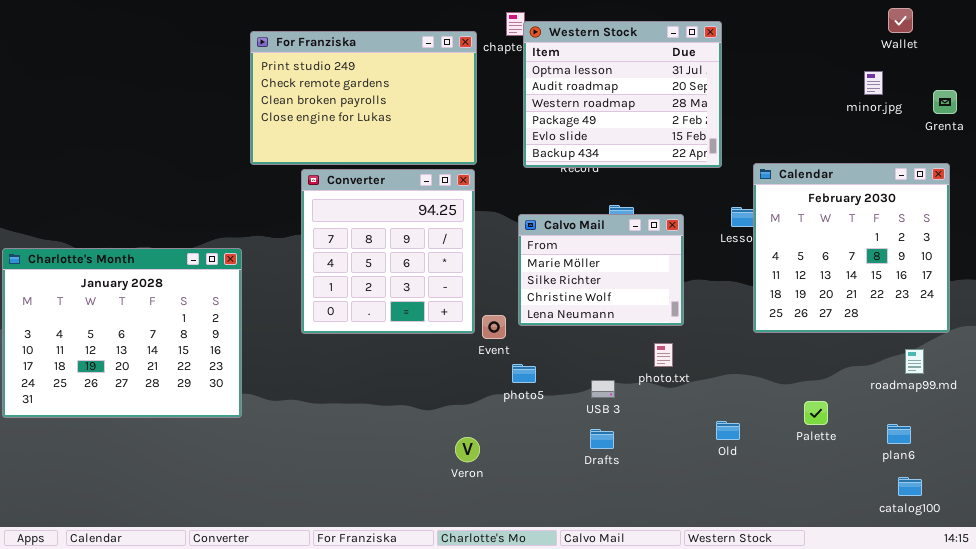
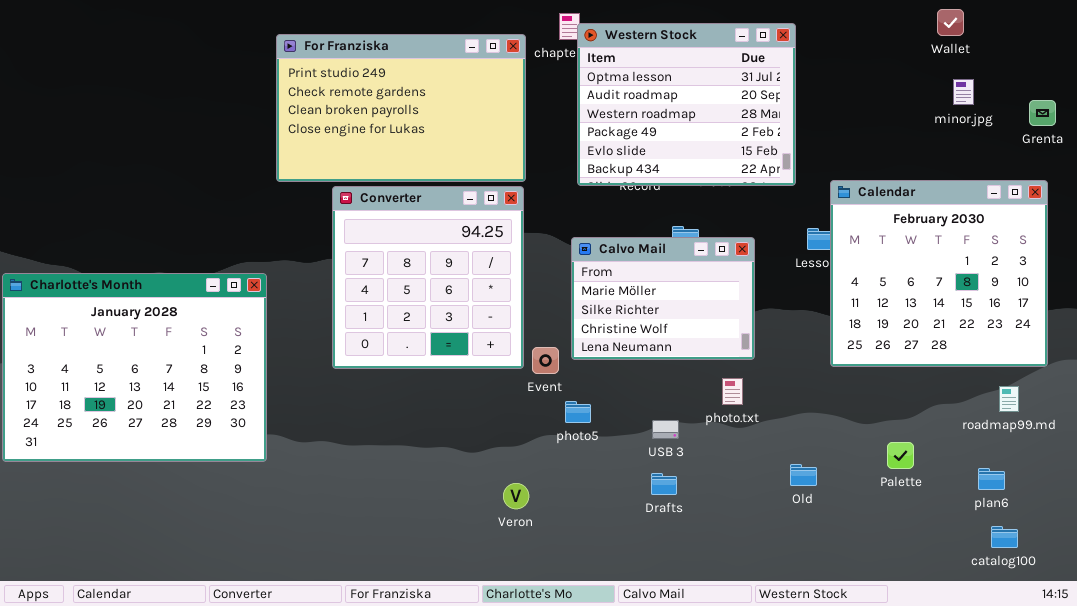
Wallet: [888,8,913,33] -> [937,9,964,36], moved

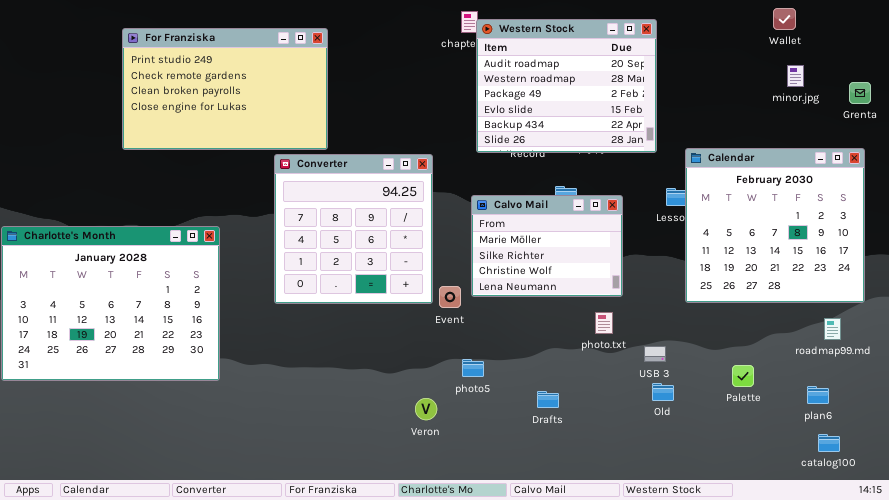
Western Stock: [577,23,796,186] -> [476,19,657,153], scrolled down 1 row
For Franziska: [276,34,526,182] -> [122,28,328,150], moved
photo5: [565,401,591,423] -> [462,359,484,377], moved
USB 3: [652,420,679,439] -> [644,346,666,362], moved

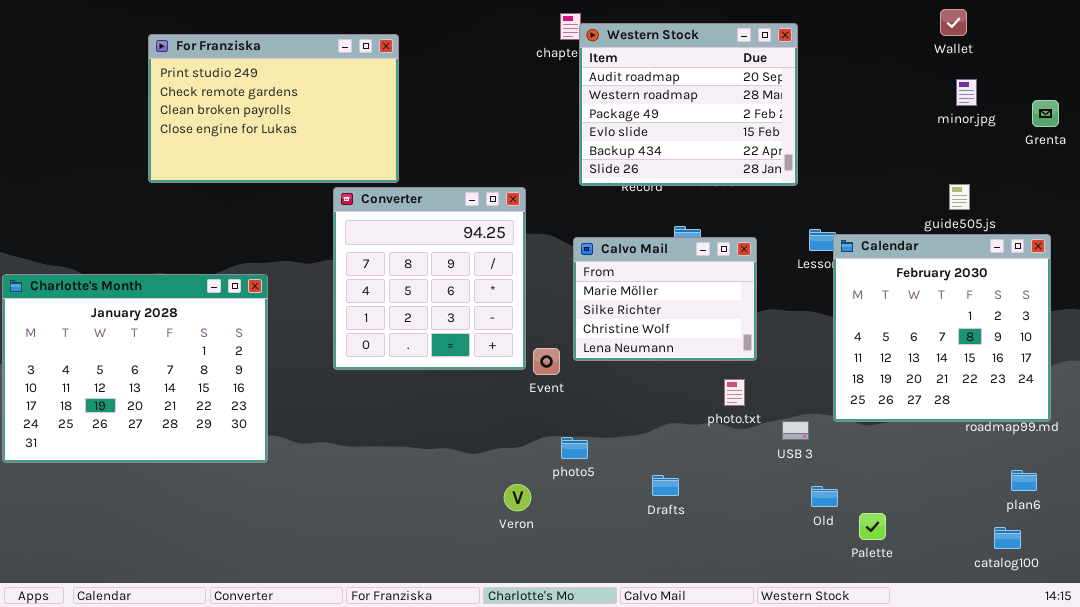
Calendar: [685,148,865,303] -> [833,234,1051,422], moved
Palette: [732,365,754,387] -> [859,513,886,540], moved
Old: [652,383,674,401] -> [811,486,838,507], moved
plan6: [807,386,829,404] -> [1011,470,1037,491], moved

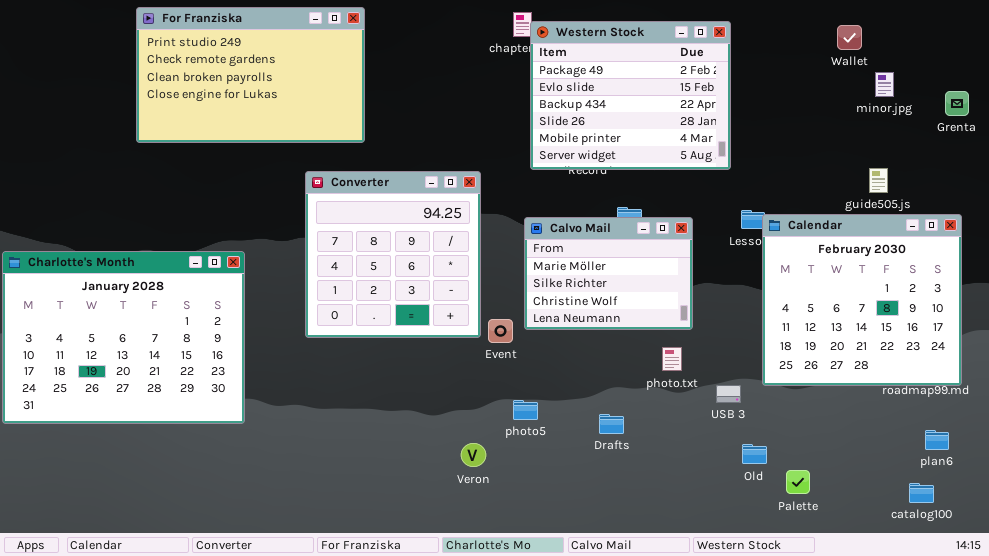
Wallet: [940,9,967,36] -> [837,25,862,50], moved
Western Stock: [579,23,798,186] -> [530,21,731,170], scrolled down 2 rows
For Franziska: [148,34,399,183] -> [136,7,365,143], moved
Drafts: [652,475,679,496] -> [599,414,624,434], moved

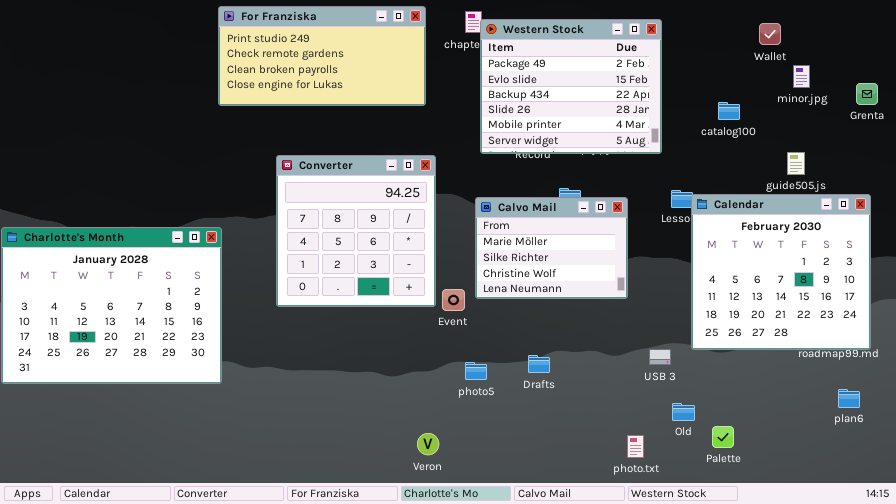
For Franziska: [136,7,365,143] -> [218,6,426,106], moved, resized
photo.txt: [662,347,682,371] -> [627,435,644,458], moved
Drafts: [599,414,624,434] -> [528,355,550,373], moved
Veron: [461,443,486,467] -> [417,433,439,455], moved
catalog100: [909,483,934,503] -> [718,102,740,120], moved

